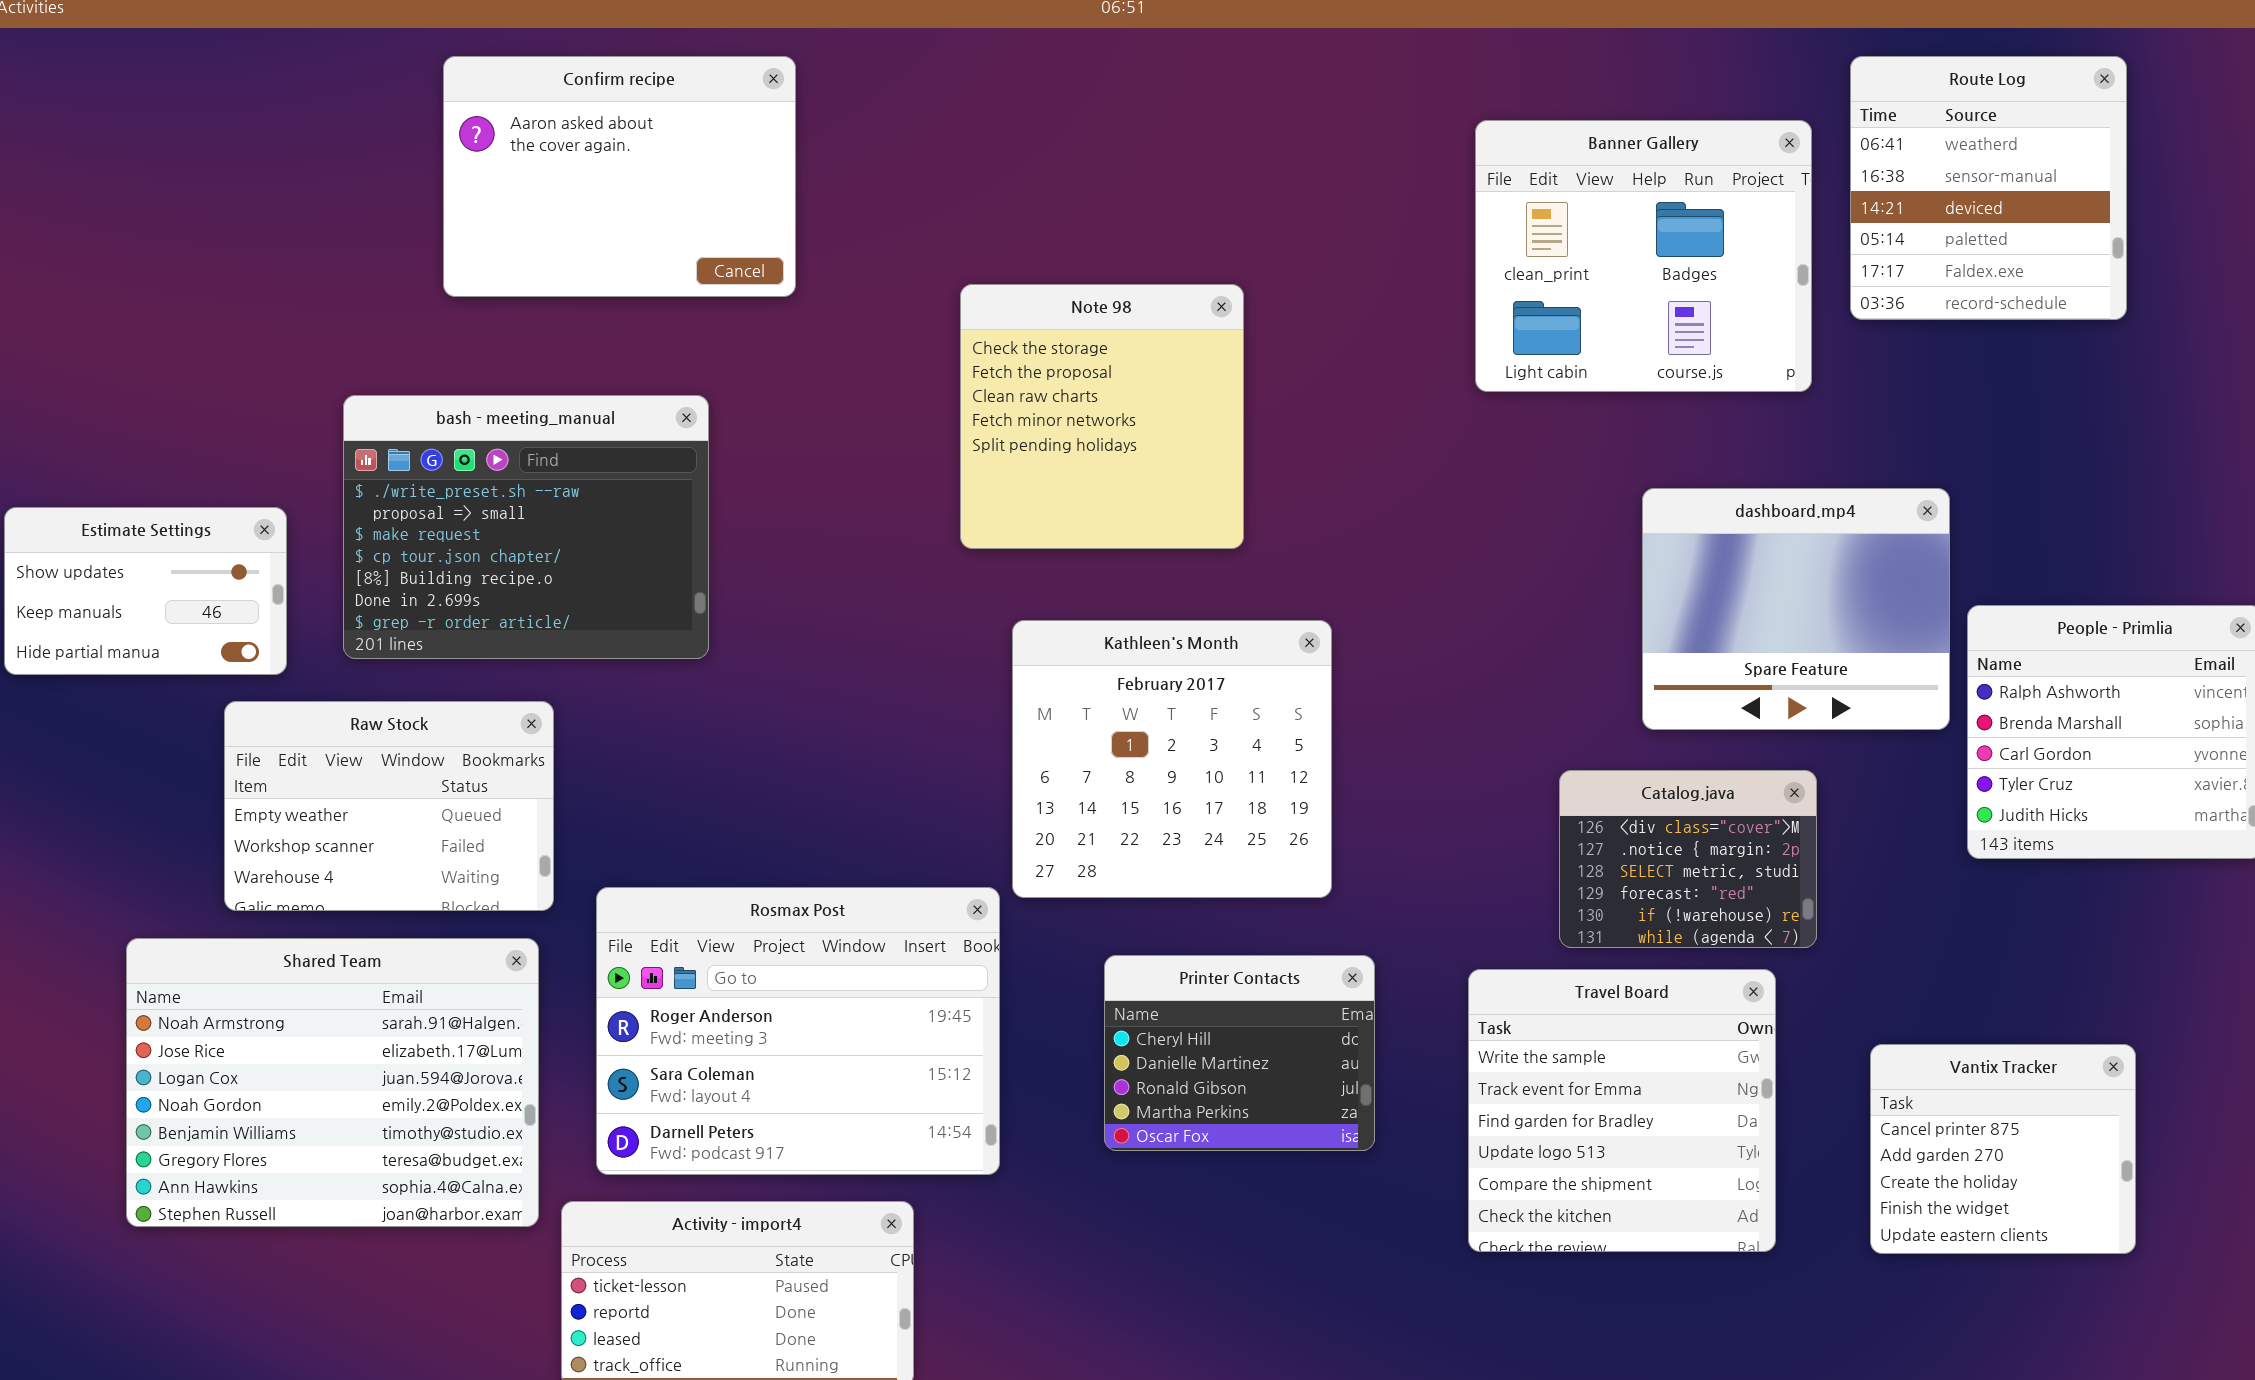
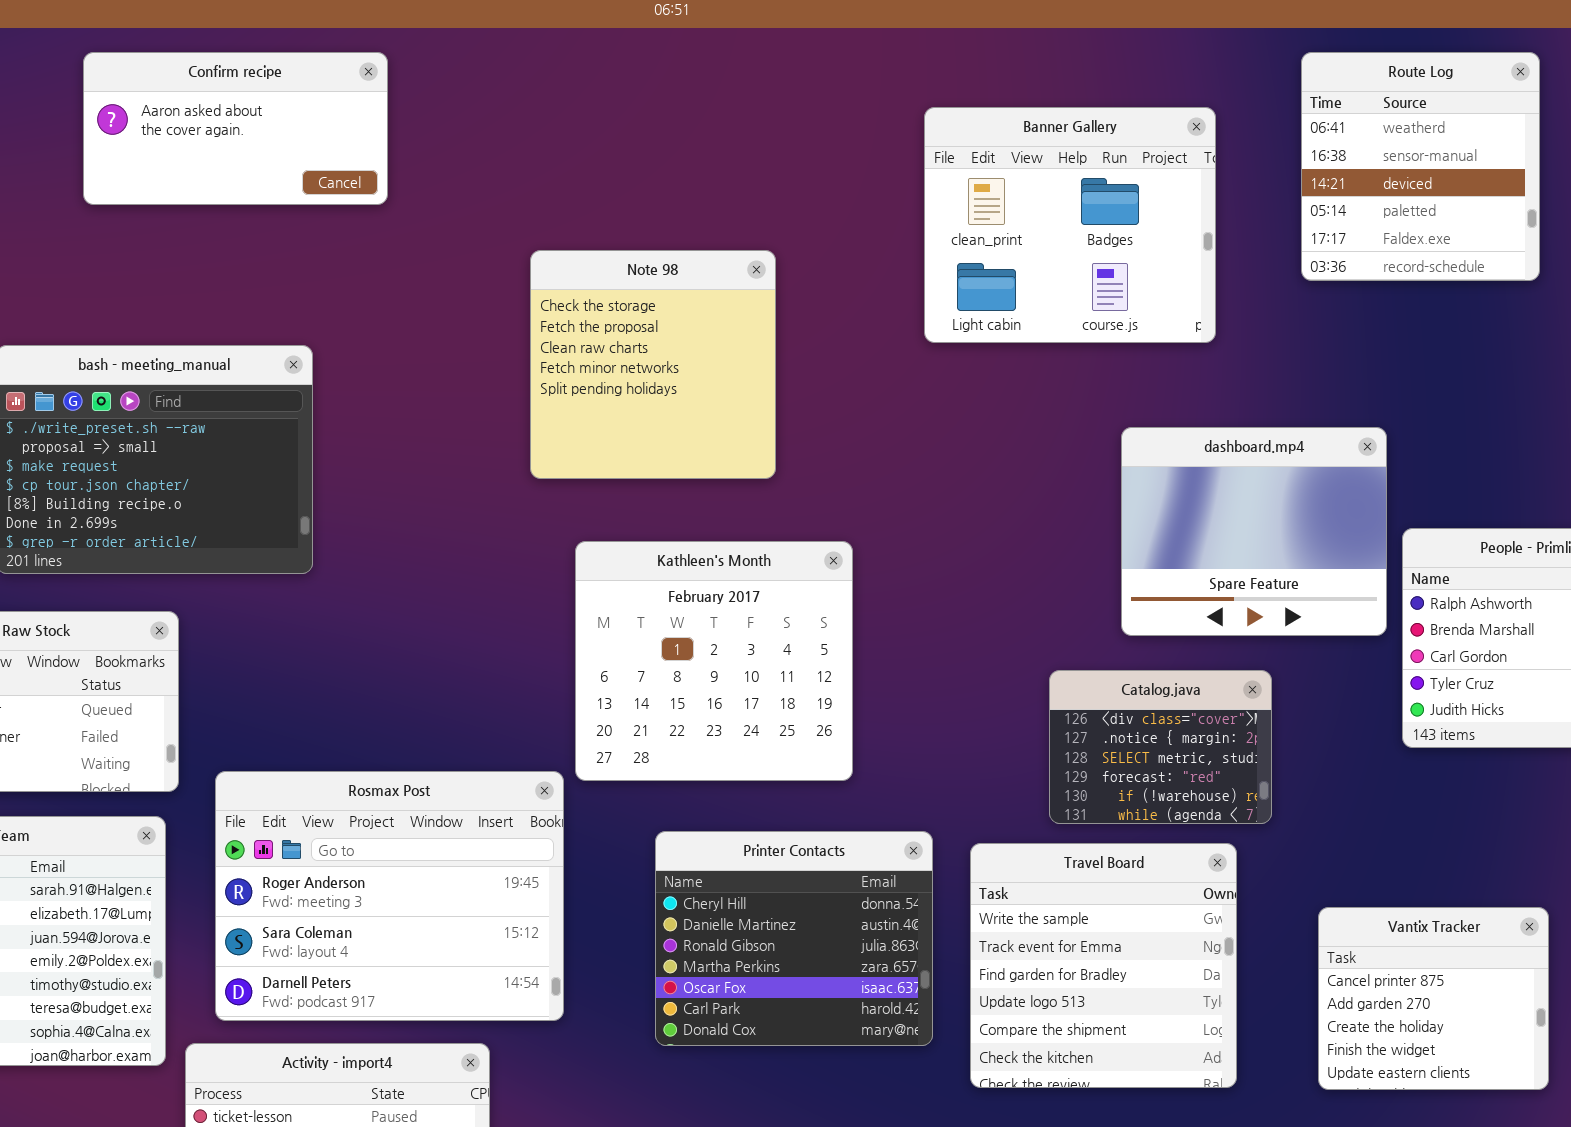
Confirm recipe: [443,56,796,297] -> [83,52,388,205], resized
Banner Gallery: [1475,120,1812,392] -> [924,107,1216,343], moved
Printer Contacts: [1104,955,1375,1151] -> [655,831,933,1046], resized

